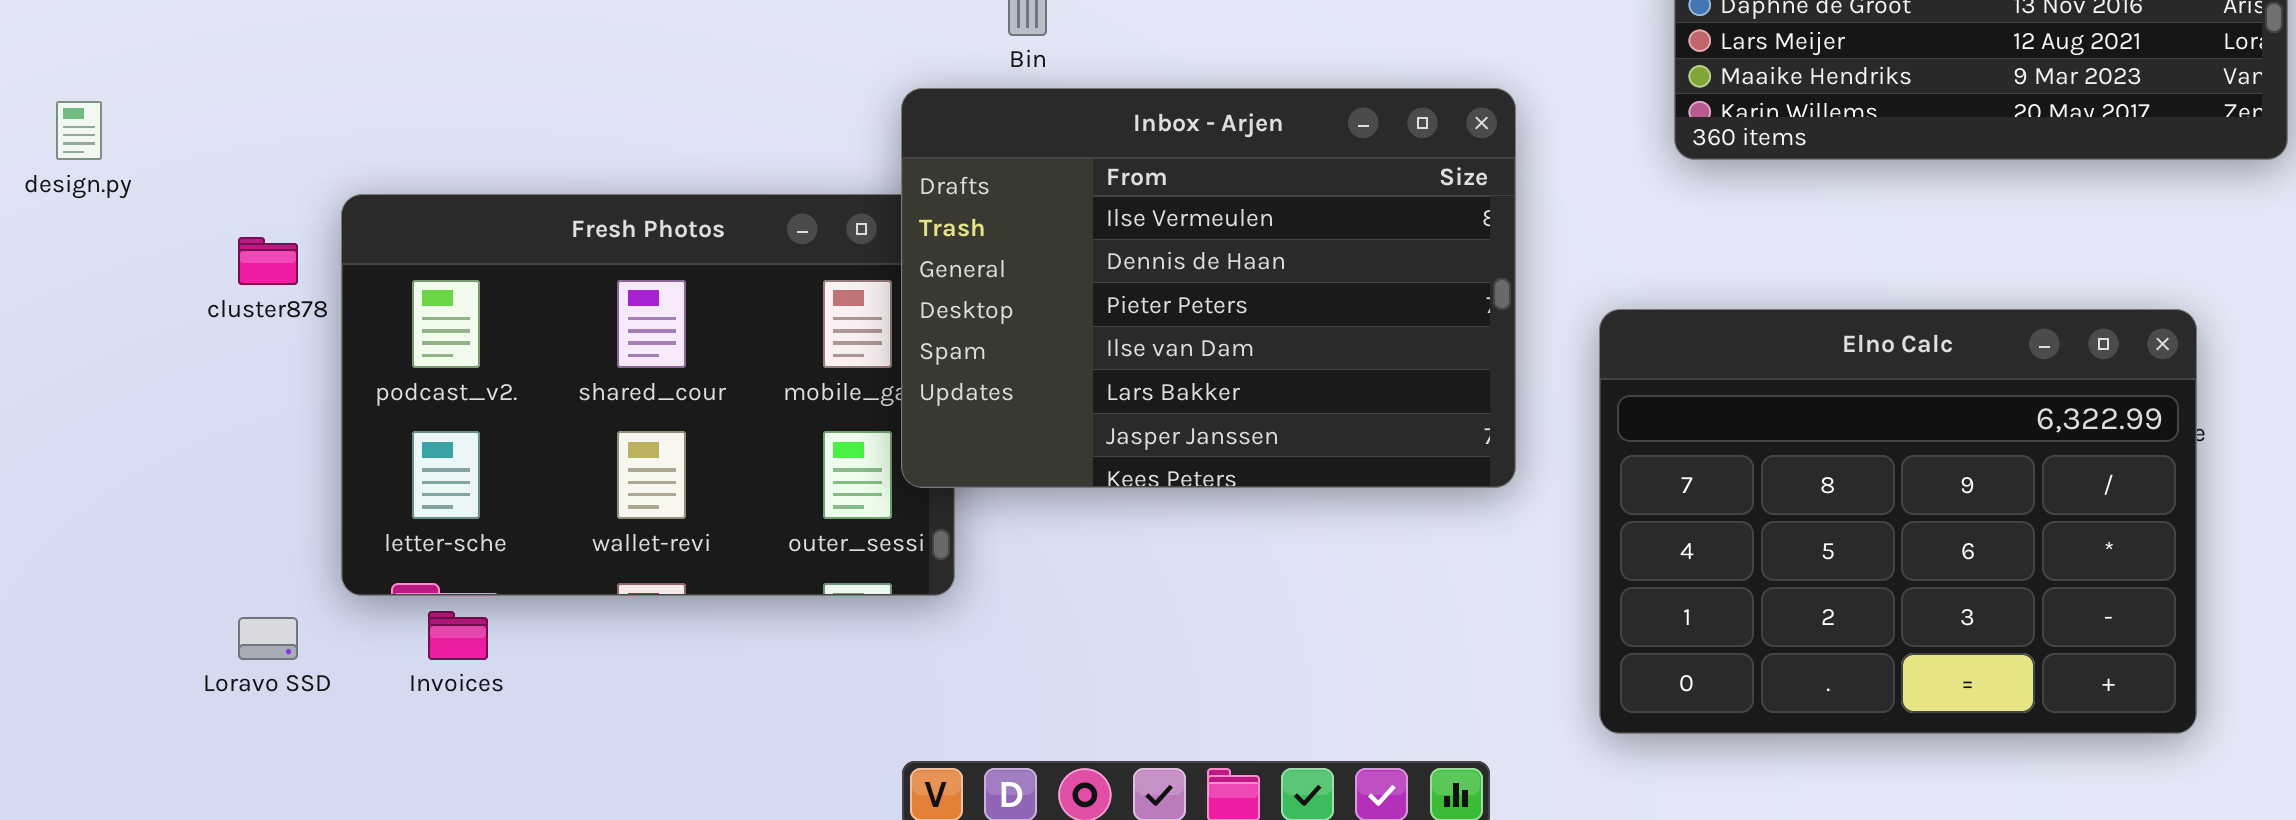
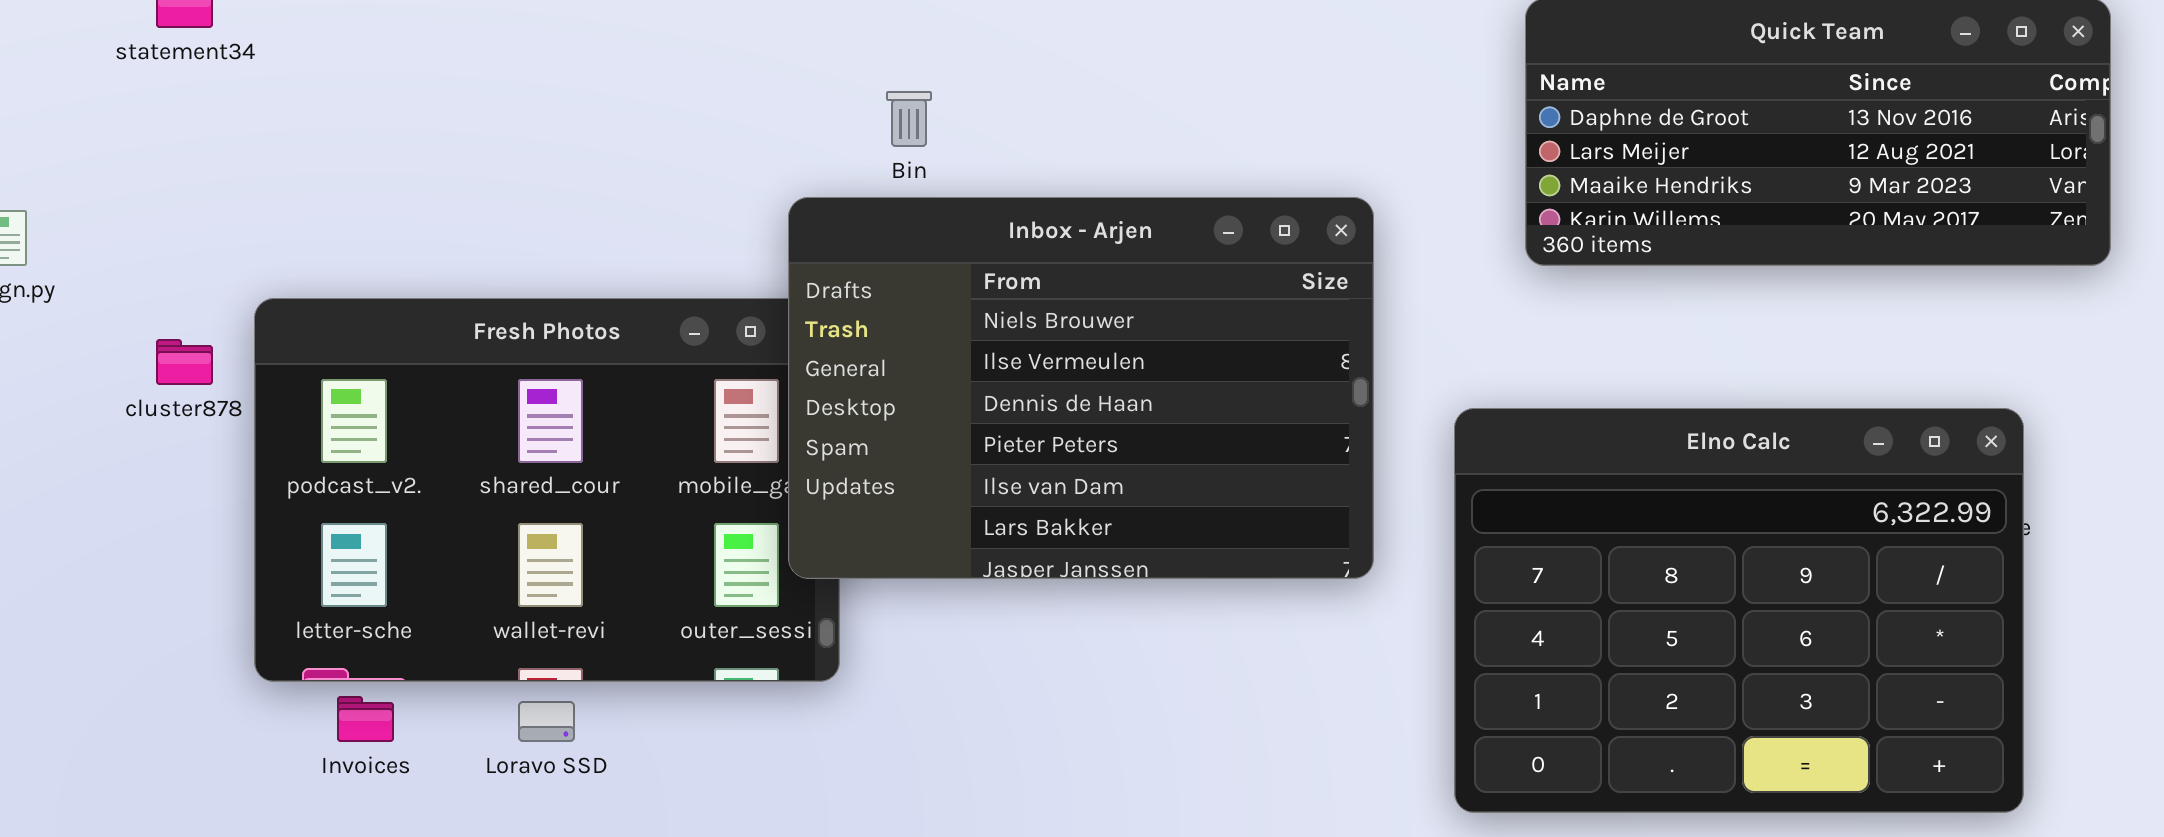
Inbox - Arjen: [901,88,1516,488] -> [788,197,1374,579], scrolled up 1 row
Loravo SSD: [238,617,298,660] -> [518,701,575,742], moved

